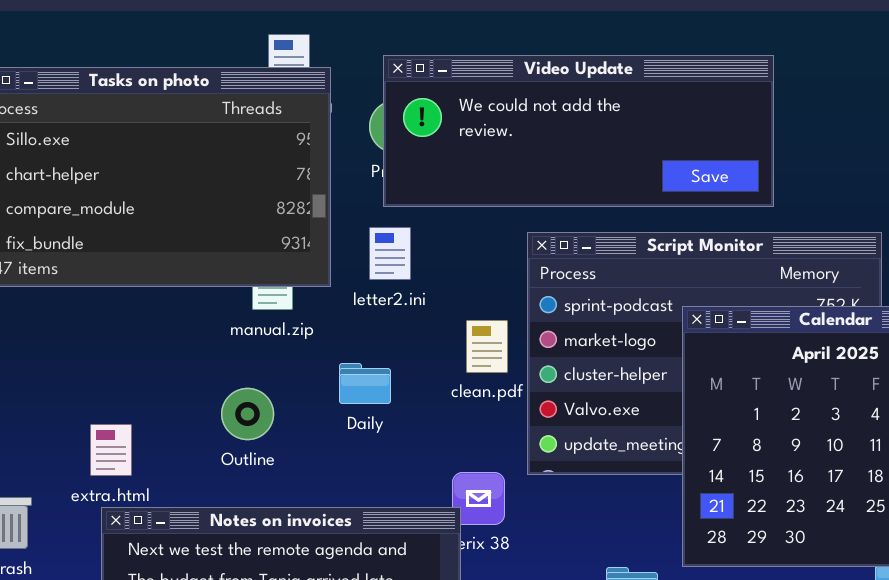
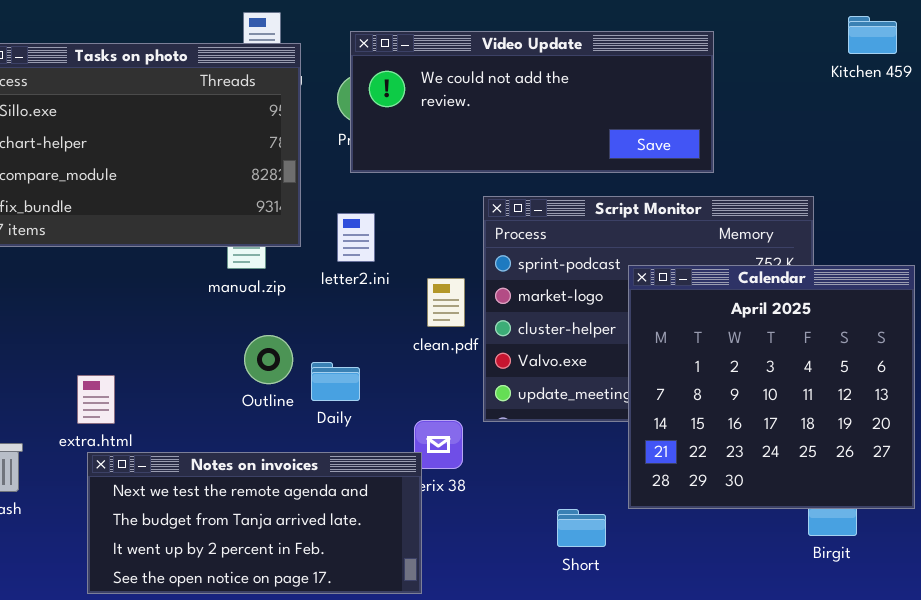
letter2.ini: [369,227,411,280] -> [337,213,375,262], moved
Daily: [339,363,391,404] -> [311,362,360,401], moved
Outline: [221,388,274,440] -> [244,335,293,384], moved

